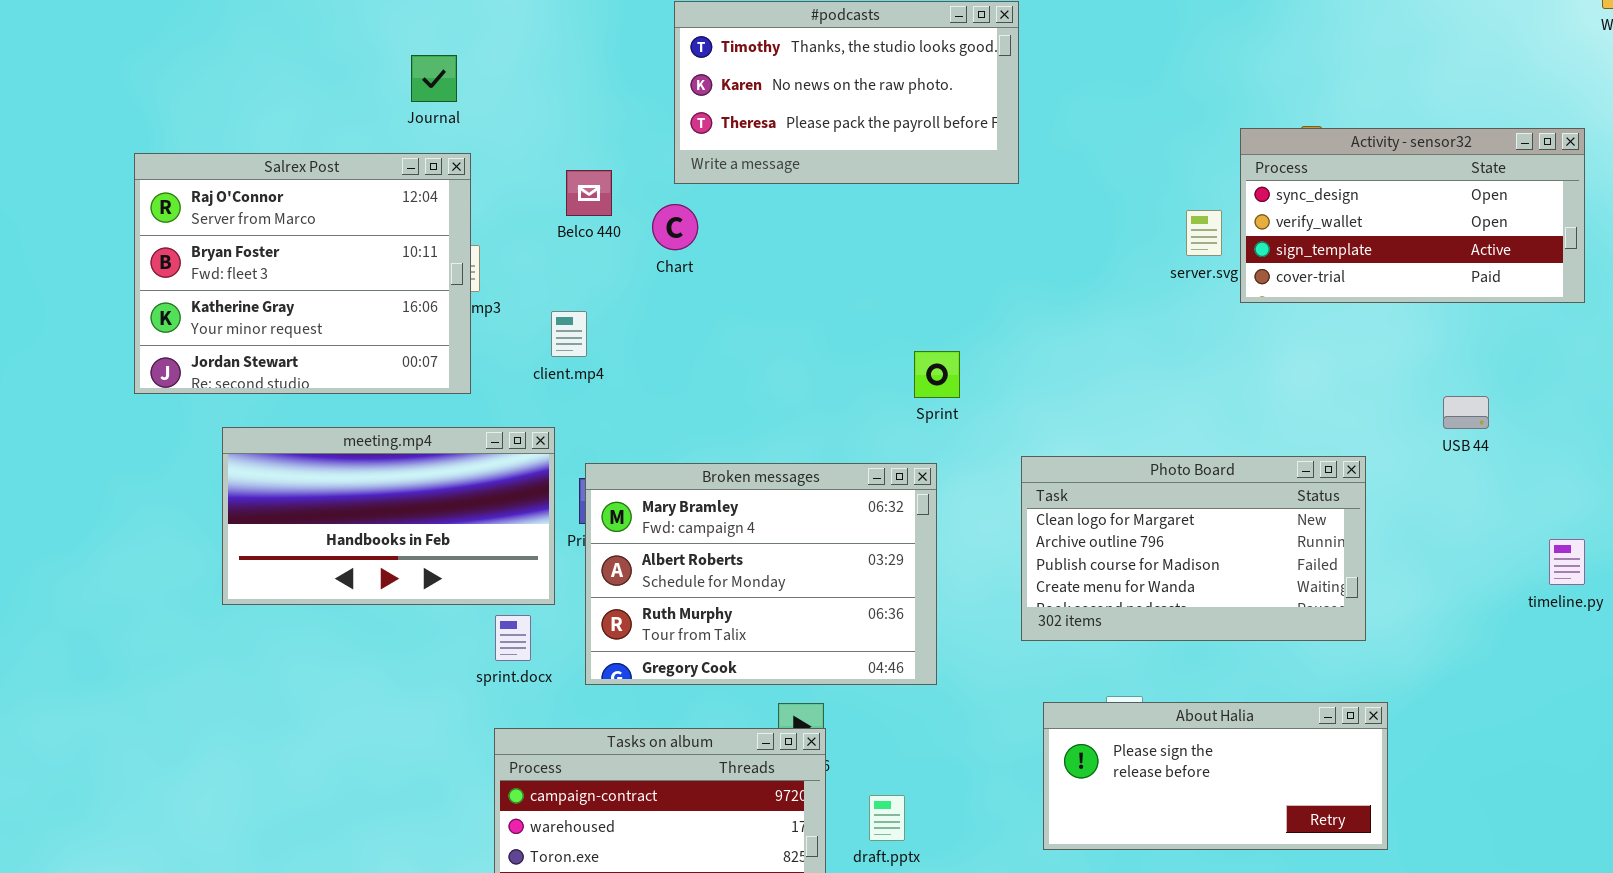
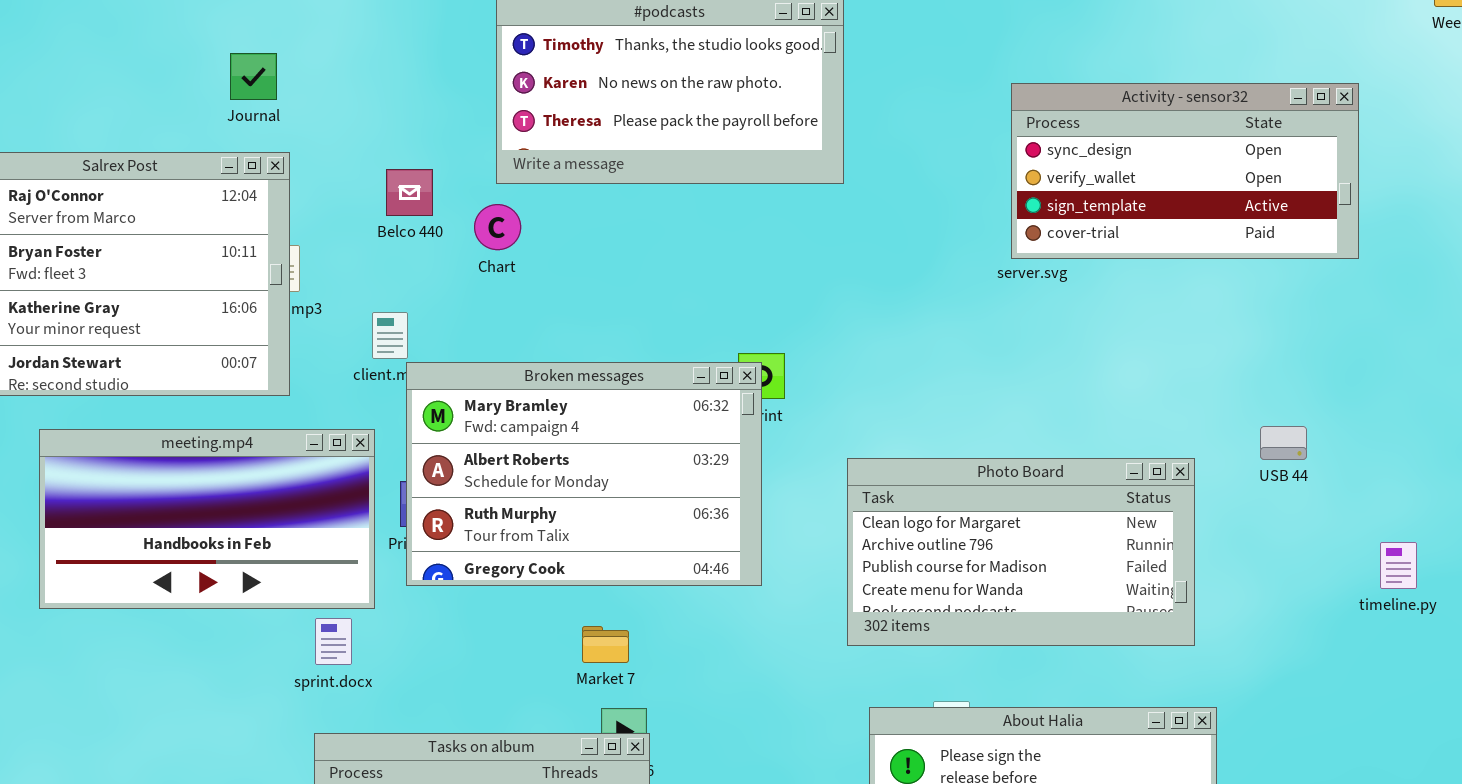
Activity - sensor32: [1240,128,1585,303] -> [1011,83,1359,259], moved
USB 44: [1443,396,1489,429] -> [1260,426,1307,460], moved
Broken messages: [585,463,937,685] -> [406,362,762,586], moved

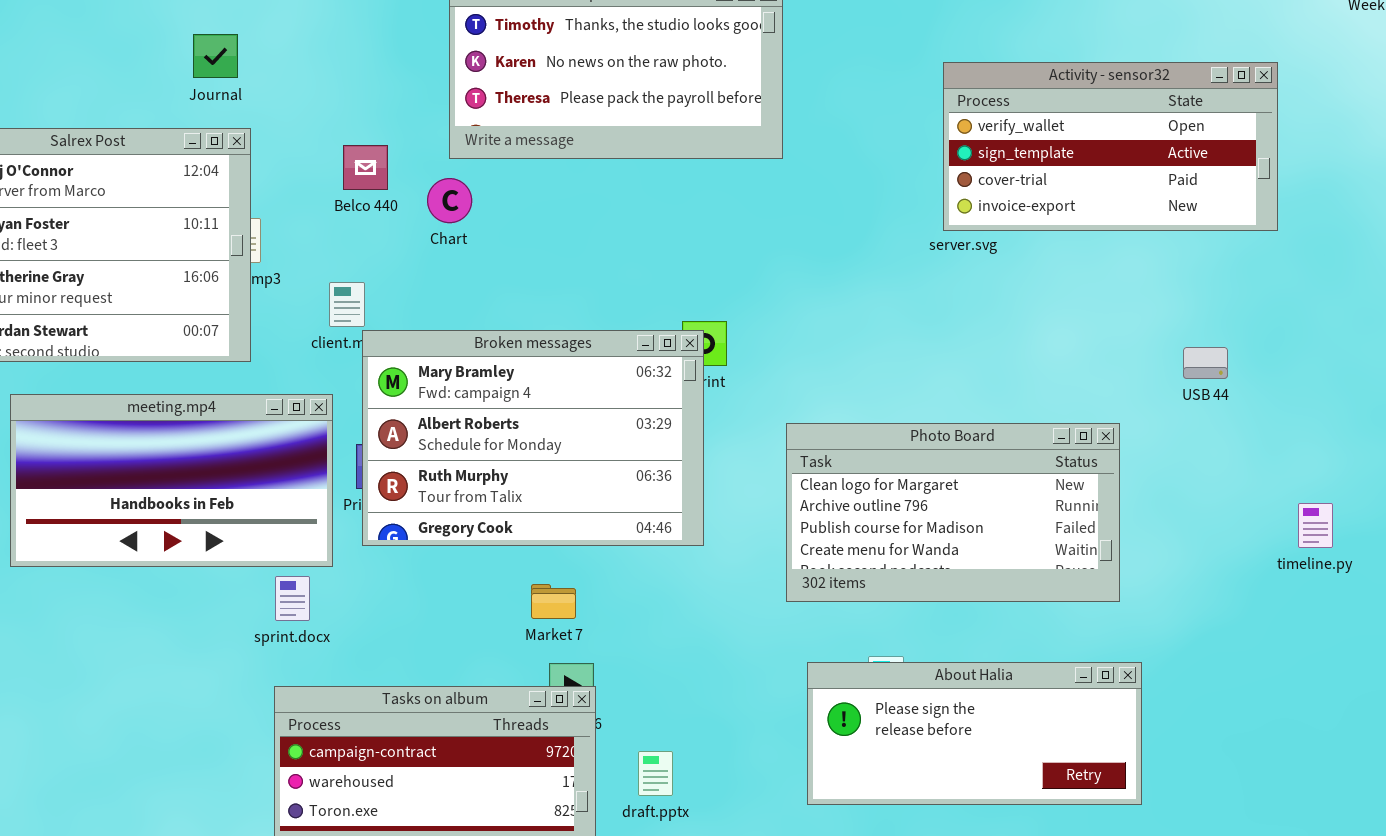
Activity - sensor32: [1011,83,1359,259] -> [943,62,1278,231], scrolled down 1 row
USB 44: [1260,426,1307,460] -> [1183,347,1228,379], moved

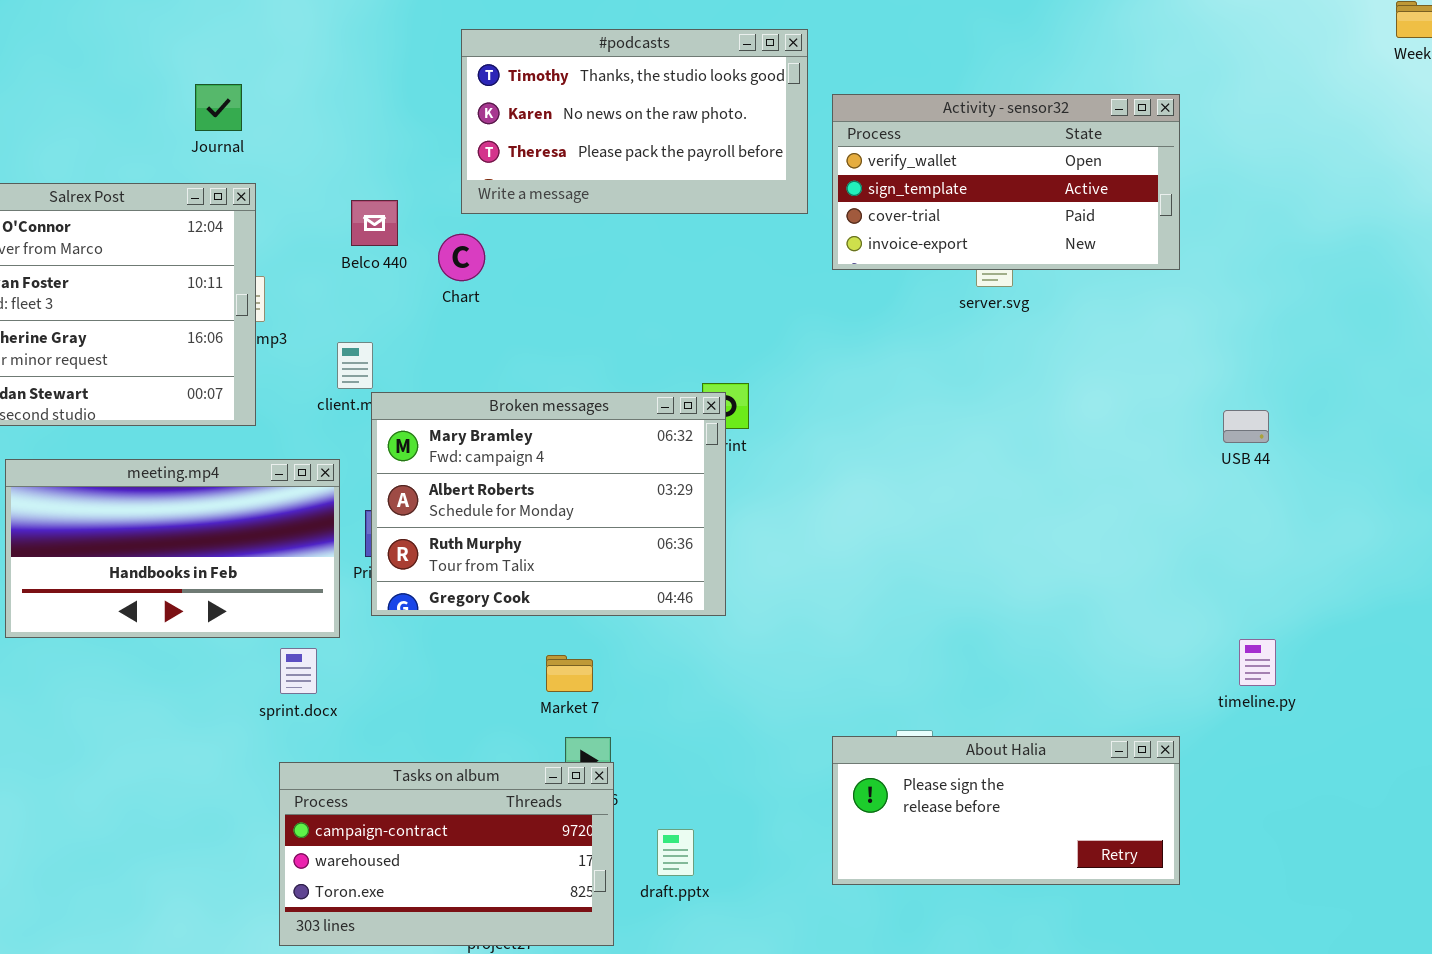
Activity - sensor32: [943,62,1278,231] -> [832,94,1180,270], moved
Photo Board: [786,423,1120,602] -> none, closed
timeline.py: [1298,503,1333,548] -> [1239,639,1276,686], moved

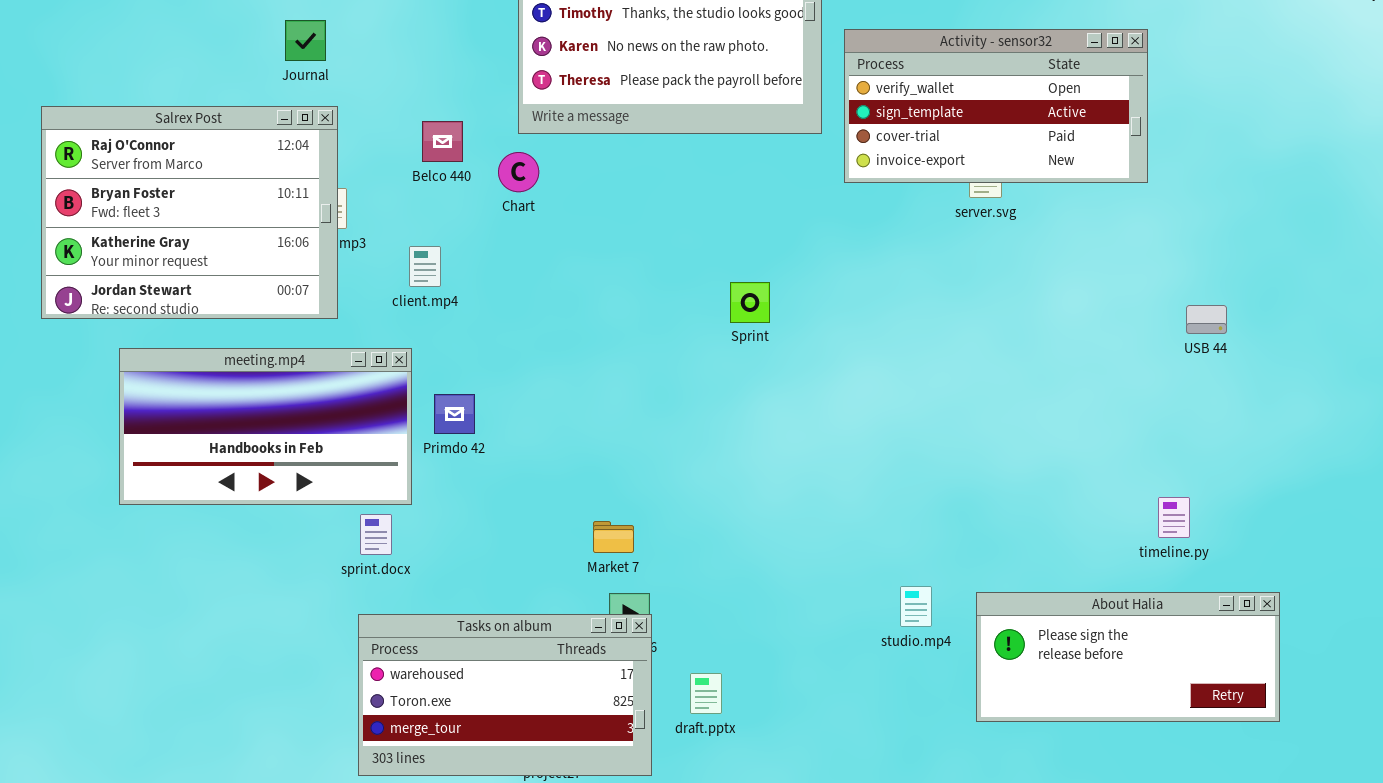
Broken messages: [371,392,726,616] -> none, closed
timeline.py: [1239,639,1276,686] -> [1158,497,1190,538], moved
About Halia: [832,736,1180,885] -> [976,592,1280,722], moved
Tasks on album: [279,762,614,946] -> [358,614,652,776], scrolled down 1 row

